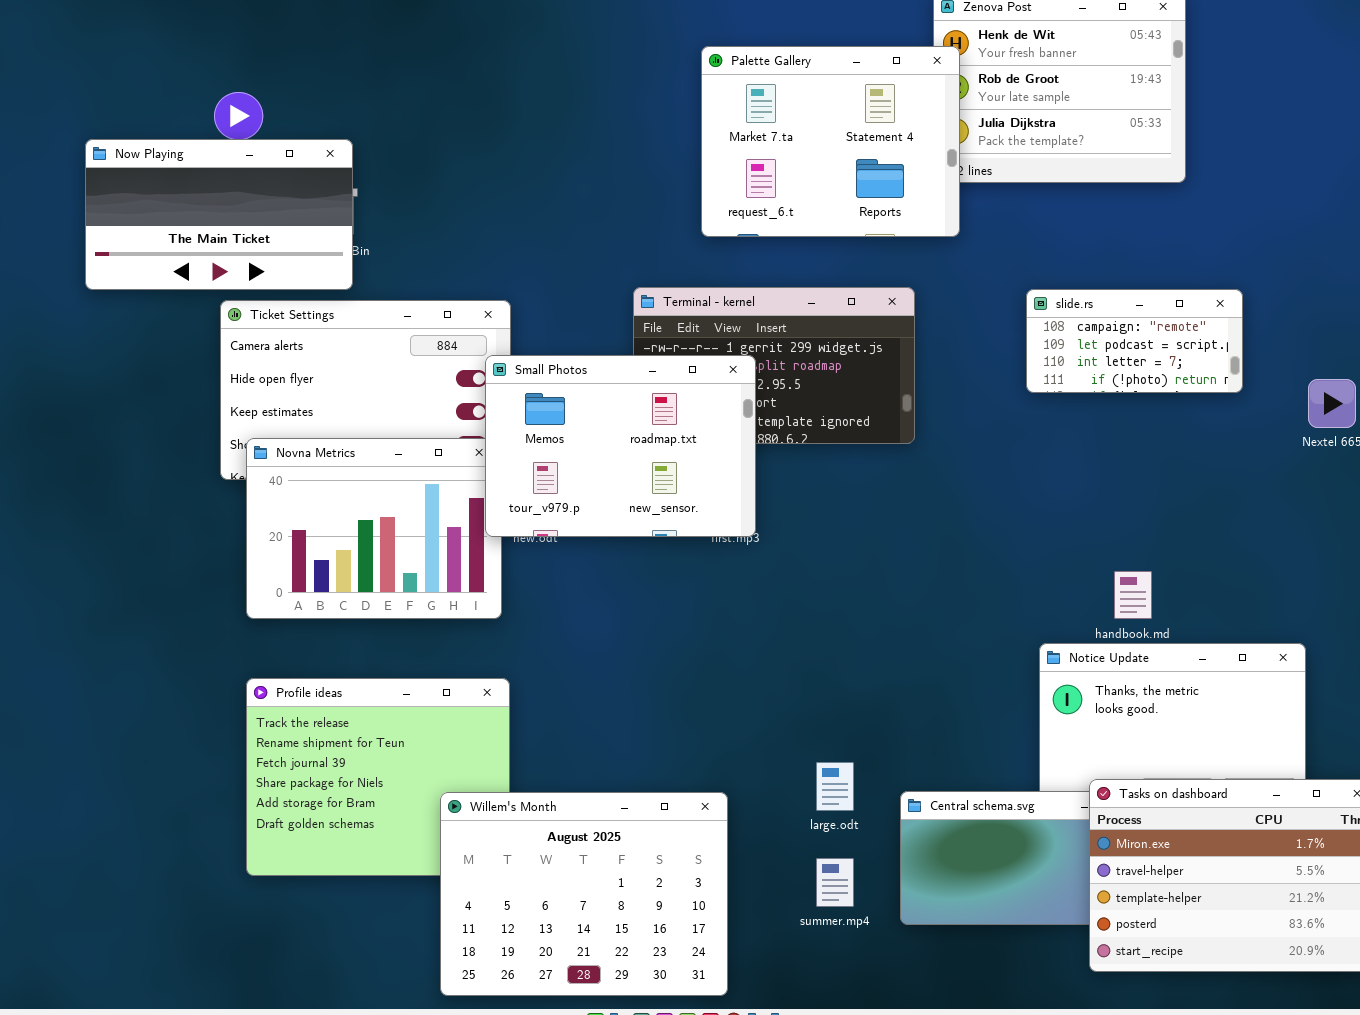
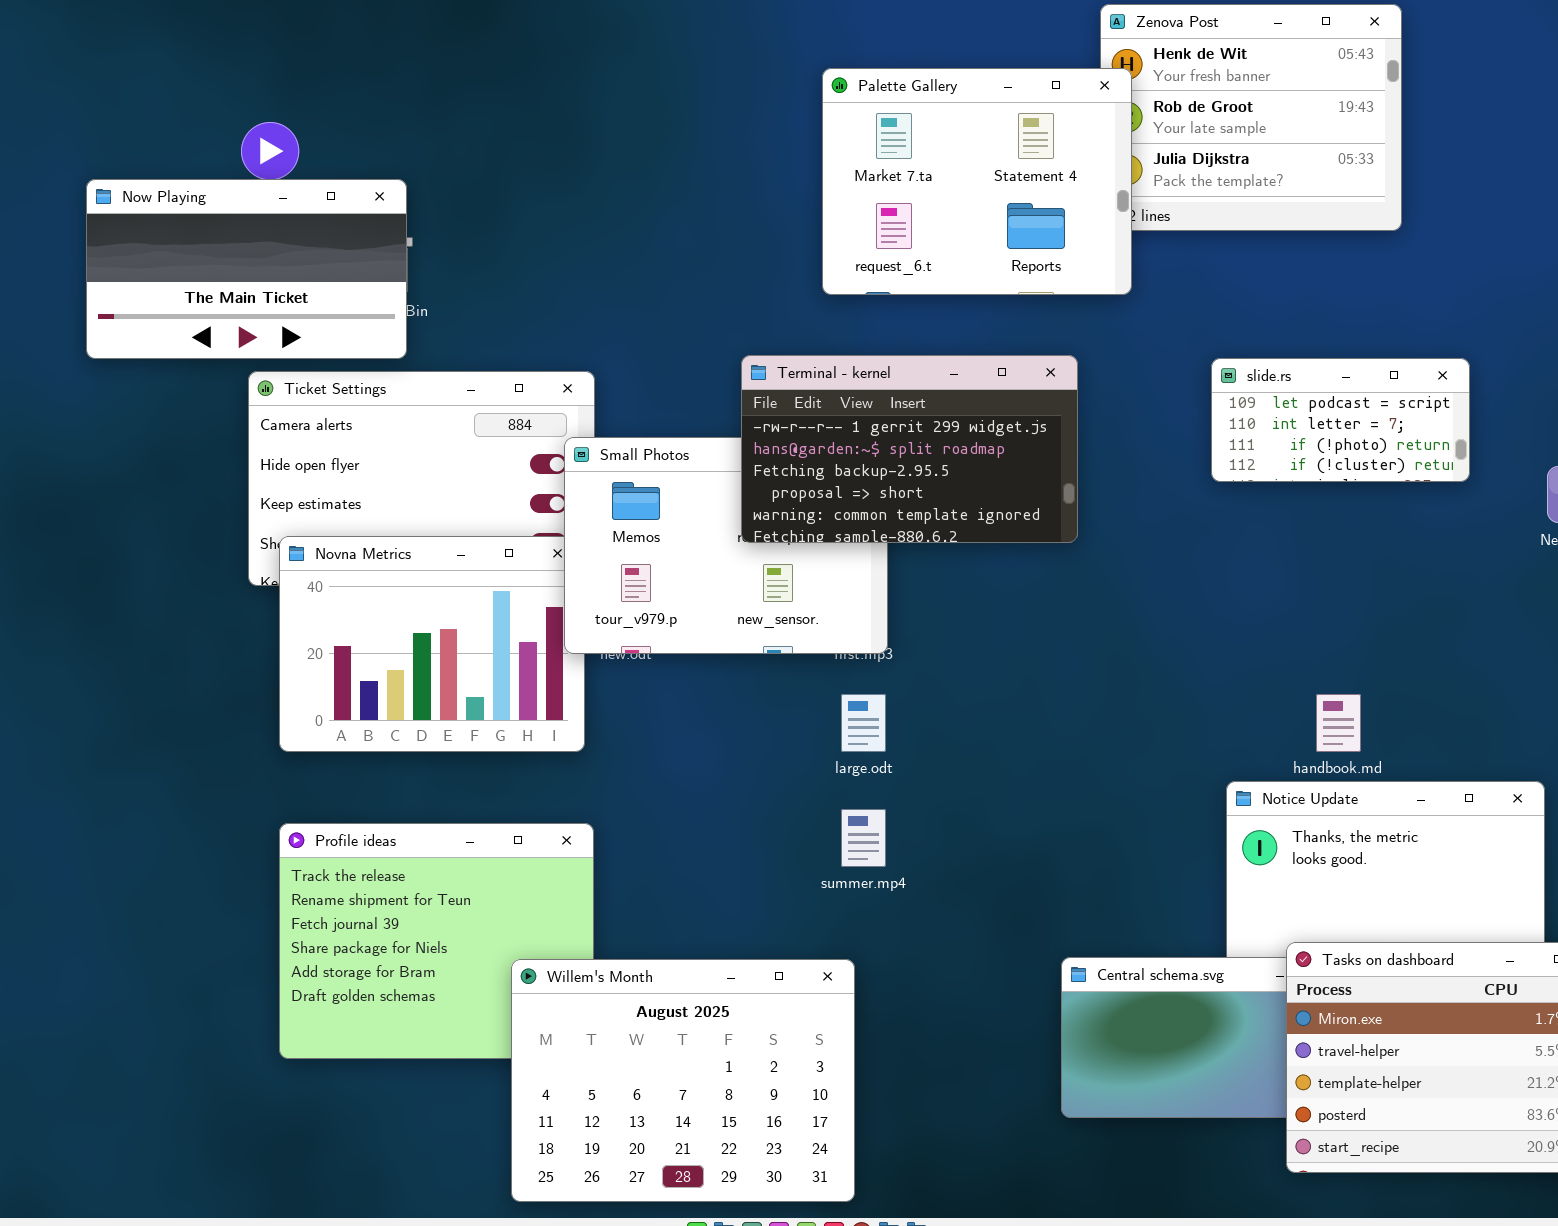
Terminal - kernel: [633,287,915,444] -> [741,355,1078,543], raised
slide.rs: [1026,289,1243,393] -> [1211,358,1470,482], scrolled down 1 row
large.odt: [816,762,854,811] -> [841,694,886,752], moved
summer.mp4: [816,858,854,907] -> [841,809,886,867], moved

